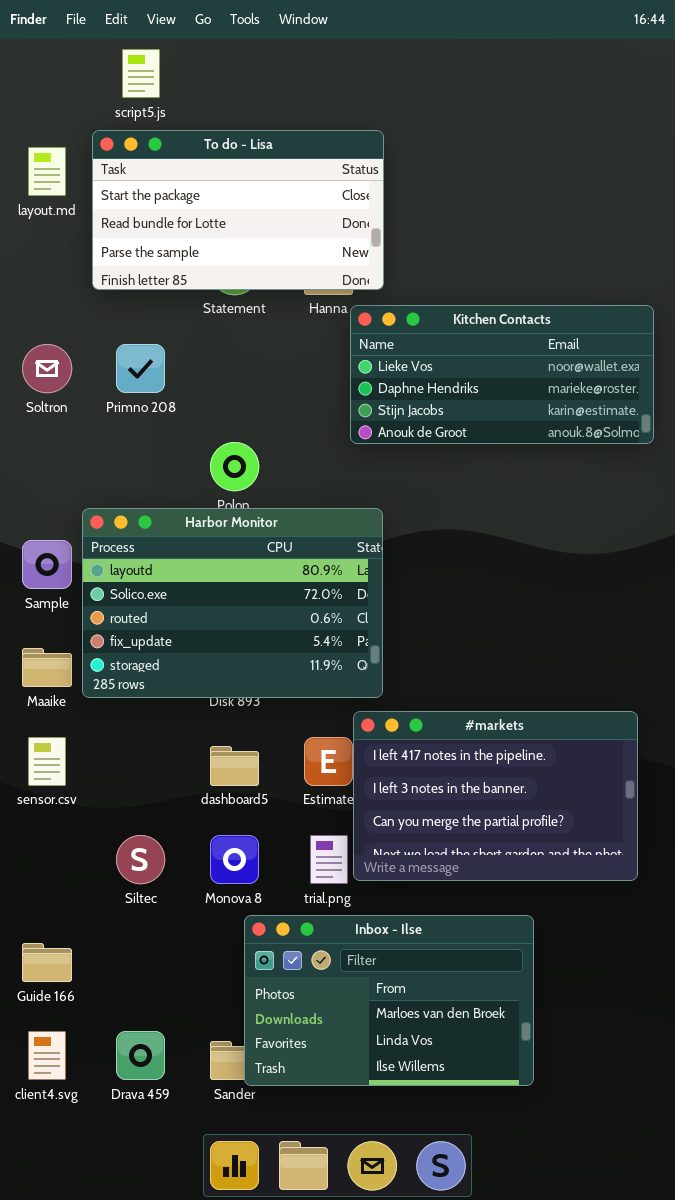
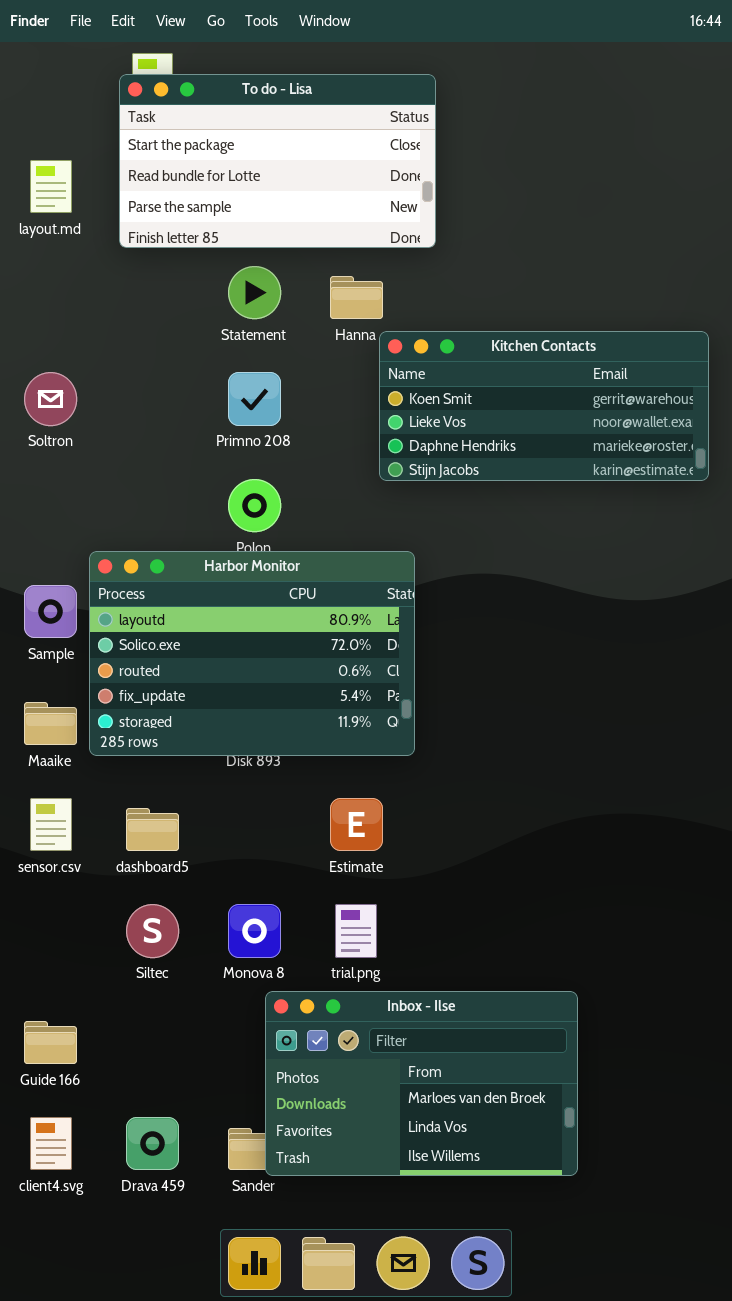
To do - Lisa: [92,130,384,290] -> [119,74,436,248], moved
Kitchen Contacts: [350,305,654,444] -> [379,331,709,481], scrolled up 1 row
Primno 208: [116,344,165,393] -> [228,372,281,426], moved
#markets: [353,711,638,881] -> none, closed
dashboard5: [210,746,259,786] -> [126,808,179,851], moved

